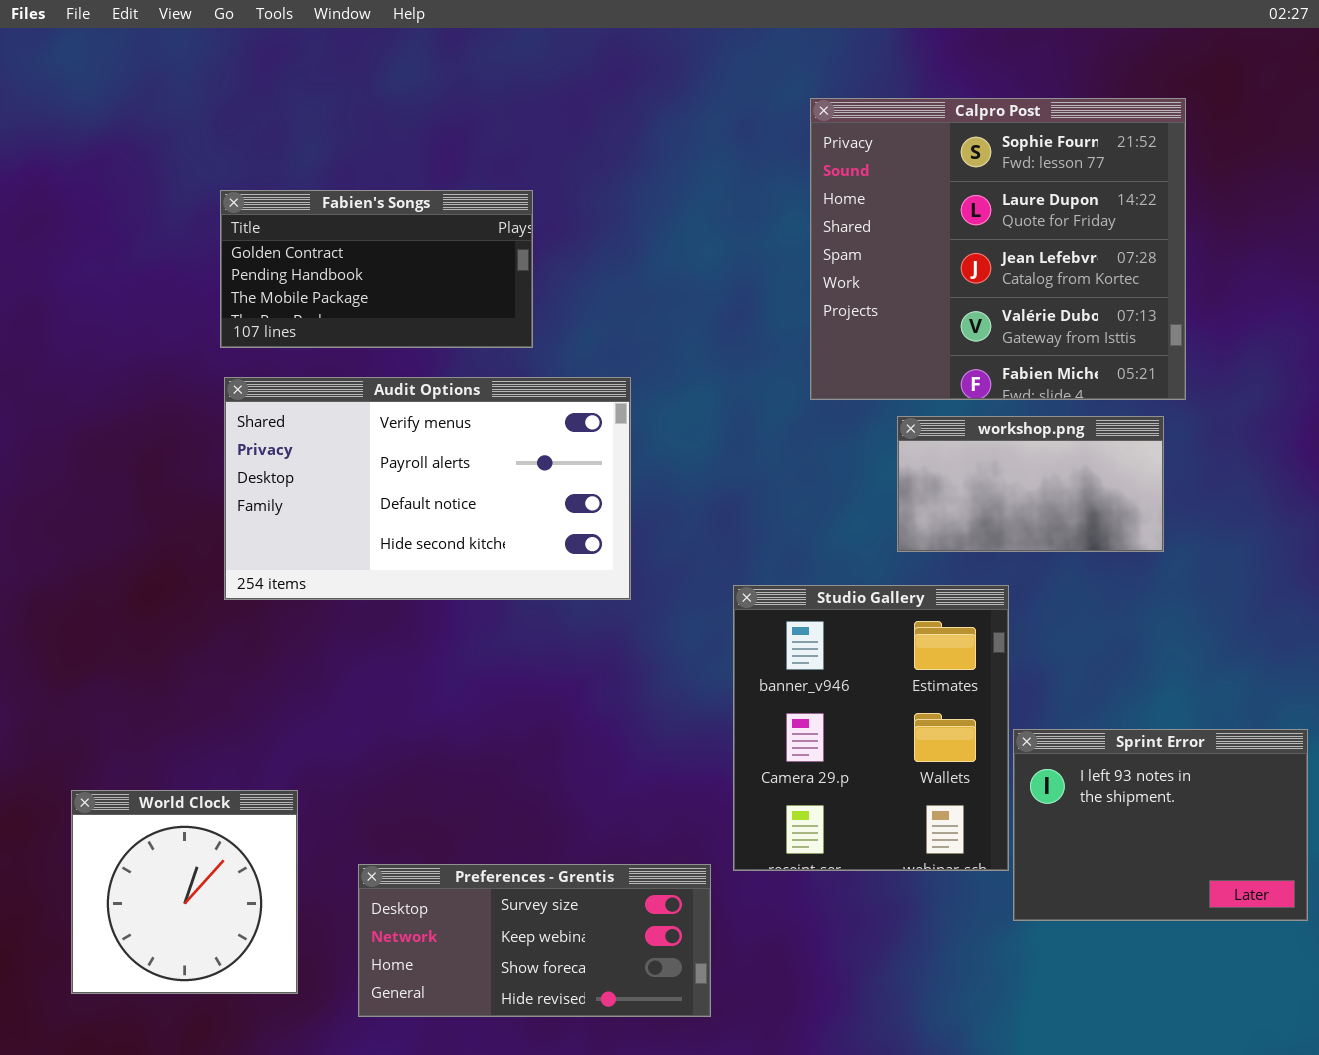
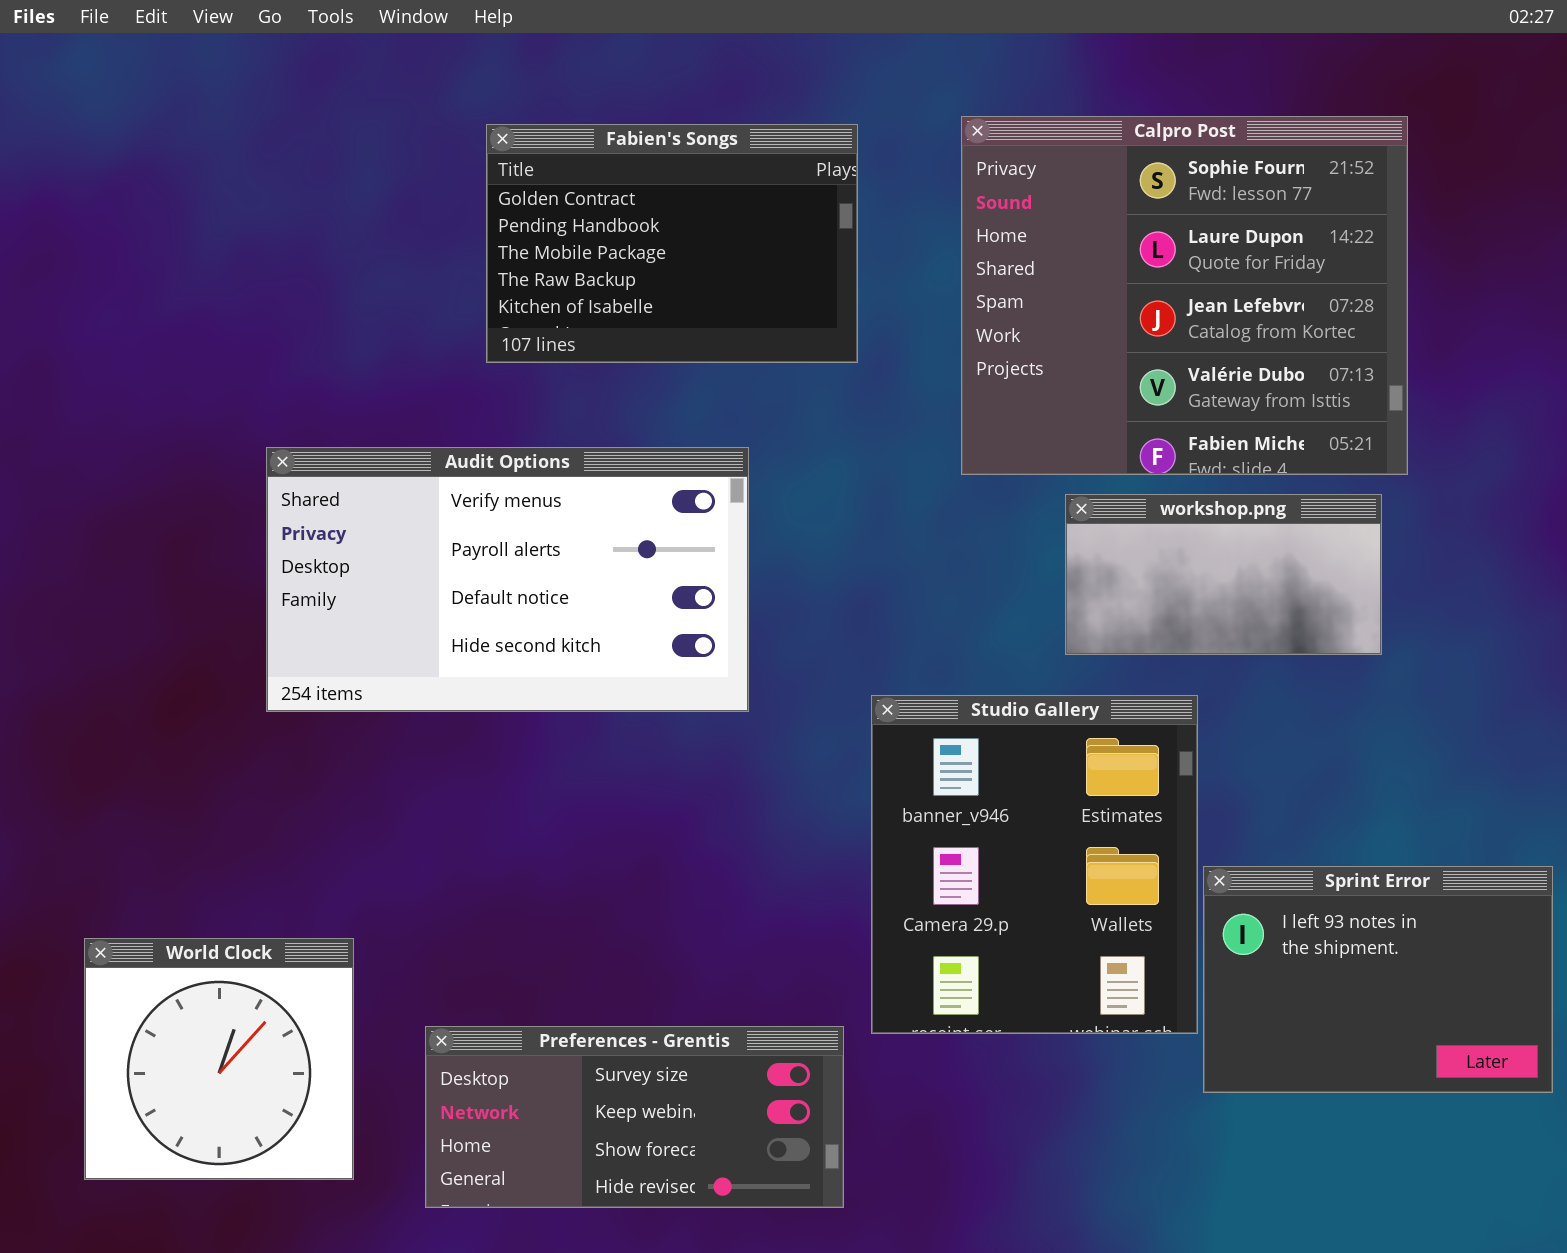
Fabien's Songs: [220,190,533,348] -> [486,124,858,363], moved, resized

